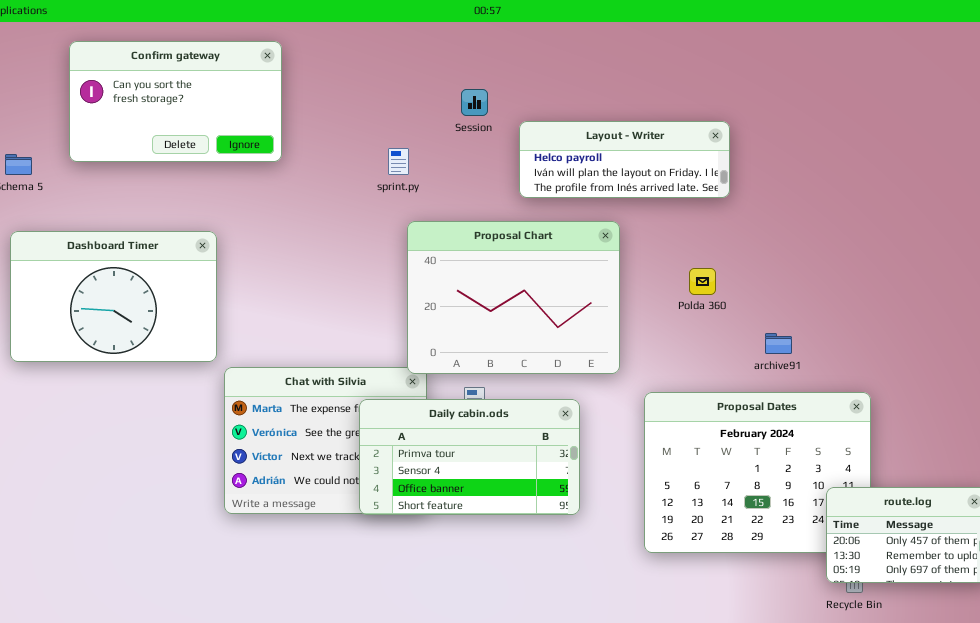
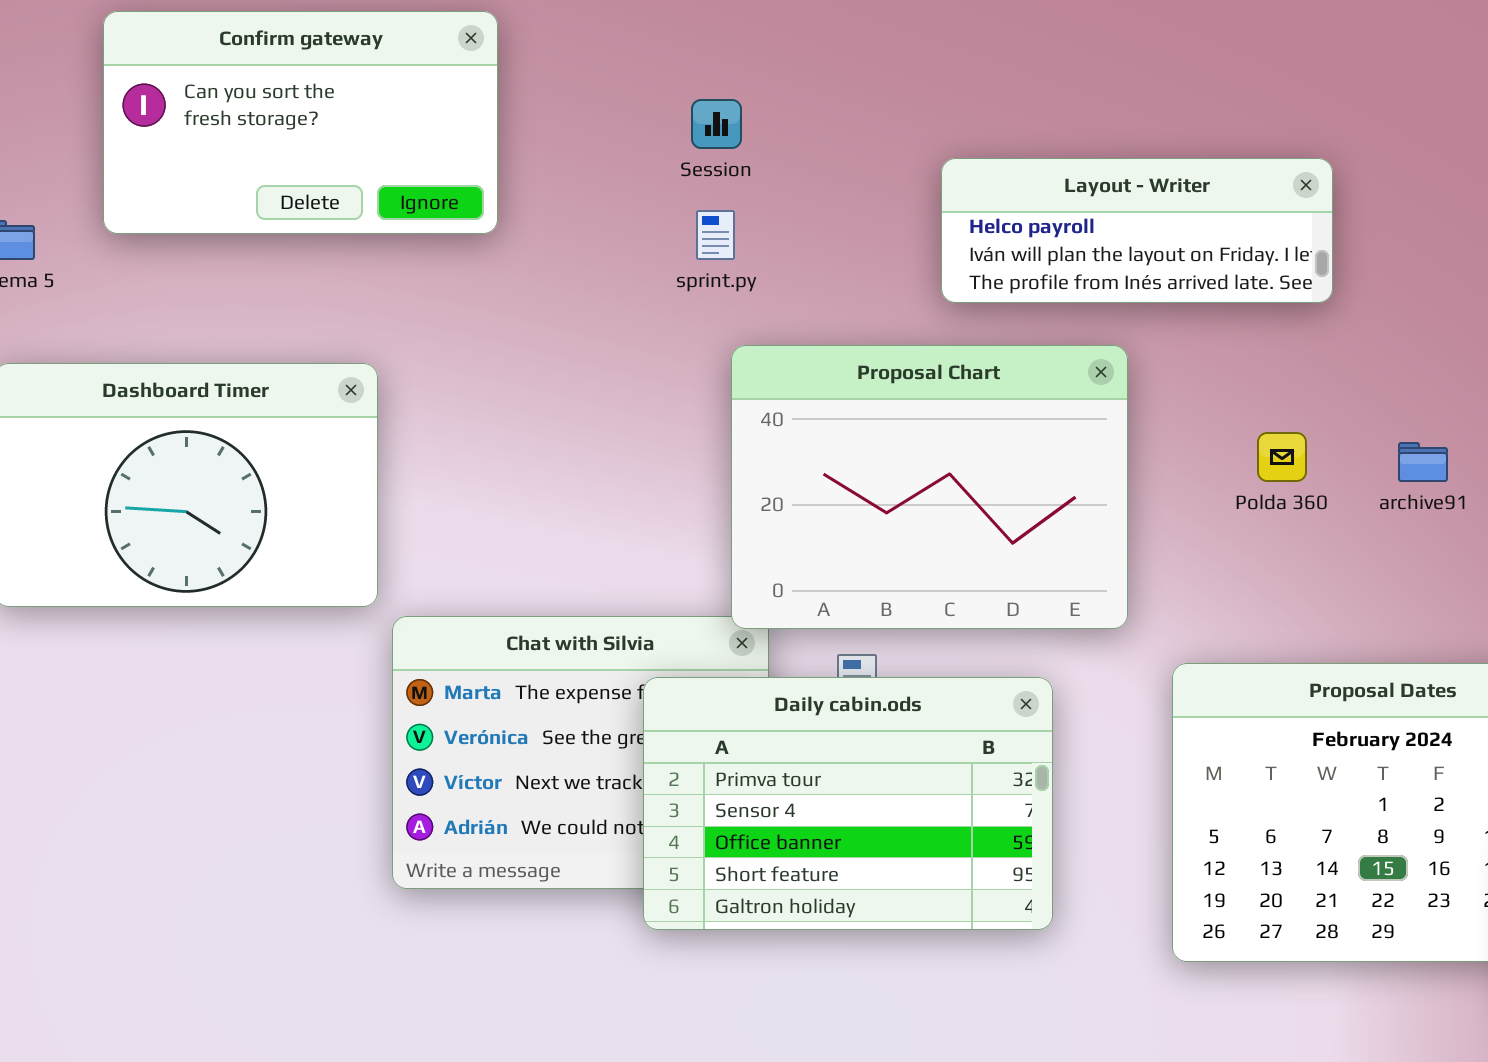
Session: [461,89,488,116] -> [691,99,742,149], moved
archive91: [765,333,792,354] -> [1398,442,1448,482], moved
Daily cabin.ods: [359,399,580,515] -> [643,677,1053,930], resized

